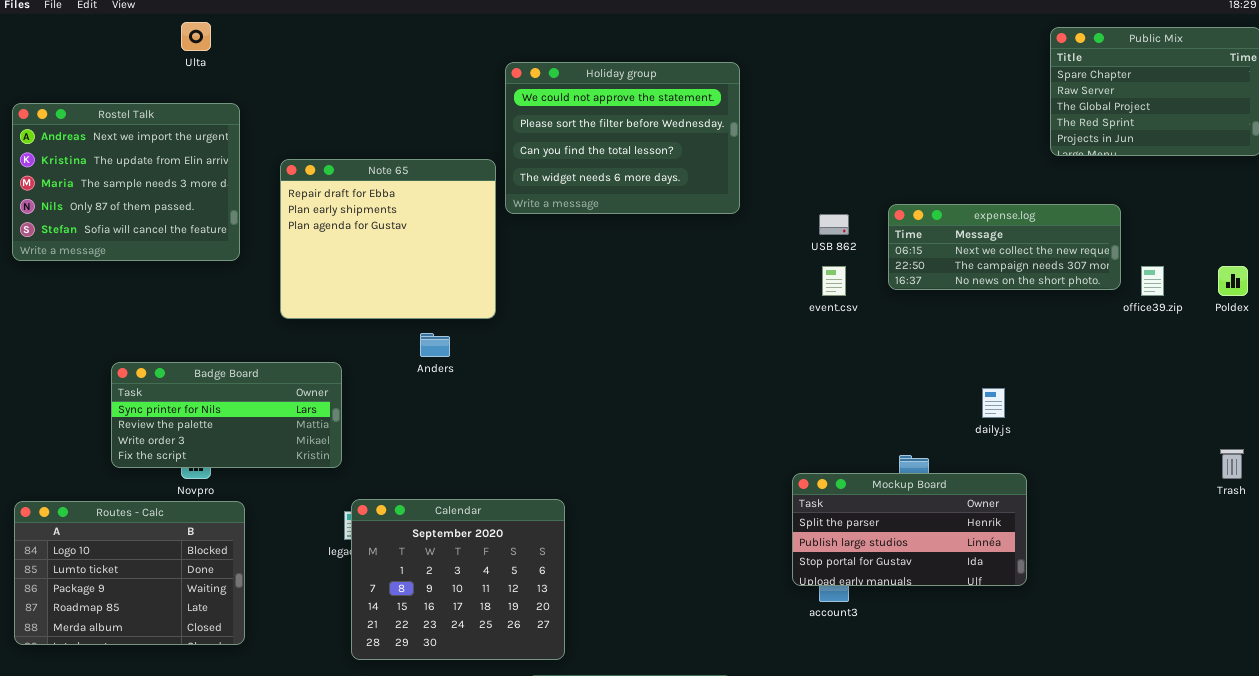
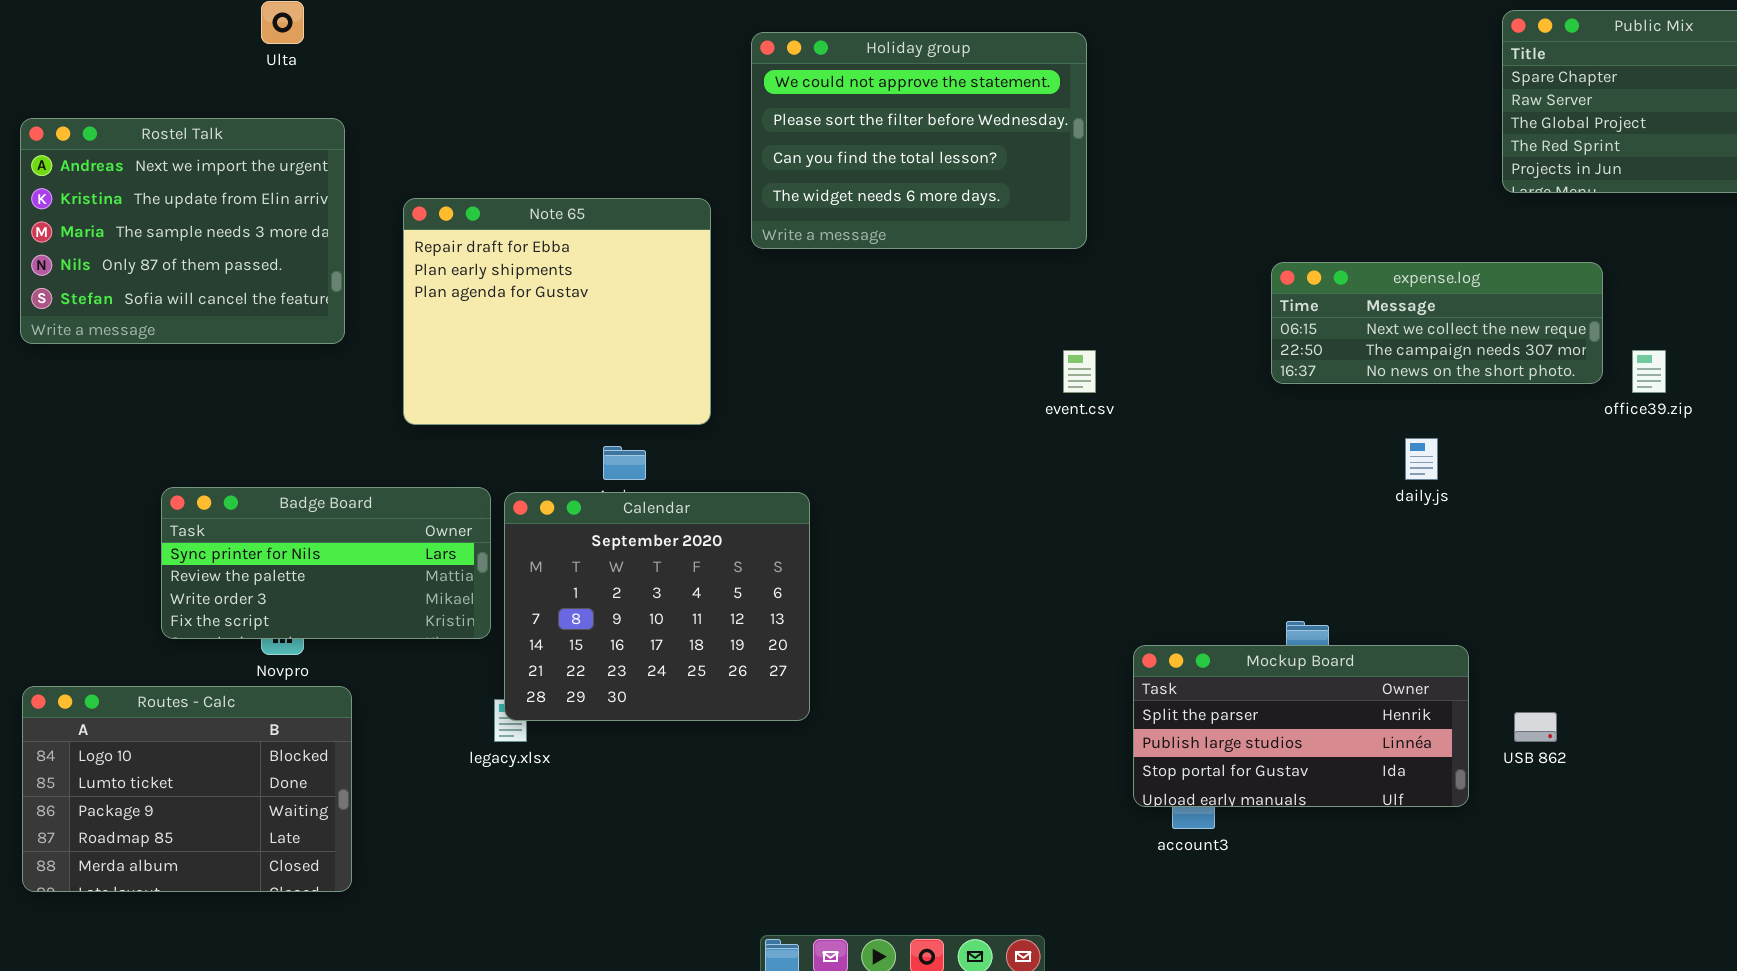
Holiday group: [505,62,740,214] -> [751,32,1087,249], moved
USB 862: [819,214,849,235] -> [1514,712,1557,742], moved
event.csv: [822,266,846,296] -> [1063,350,1096,393], moved
daily.js: [982,388,1005,418] -> [1405,438,1438,480], moved
Calendar: [351,499,565,660] -> [504,492,810,721], moved

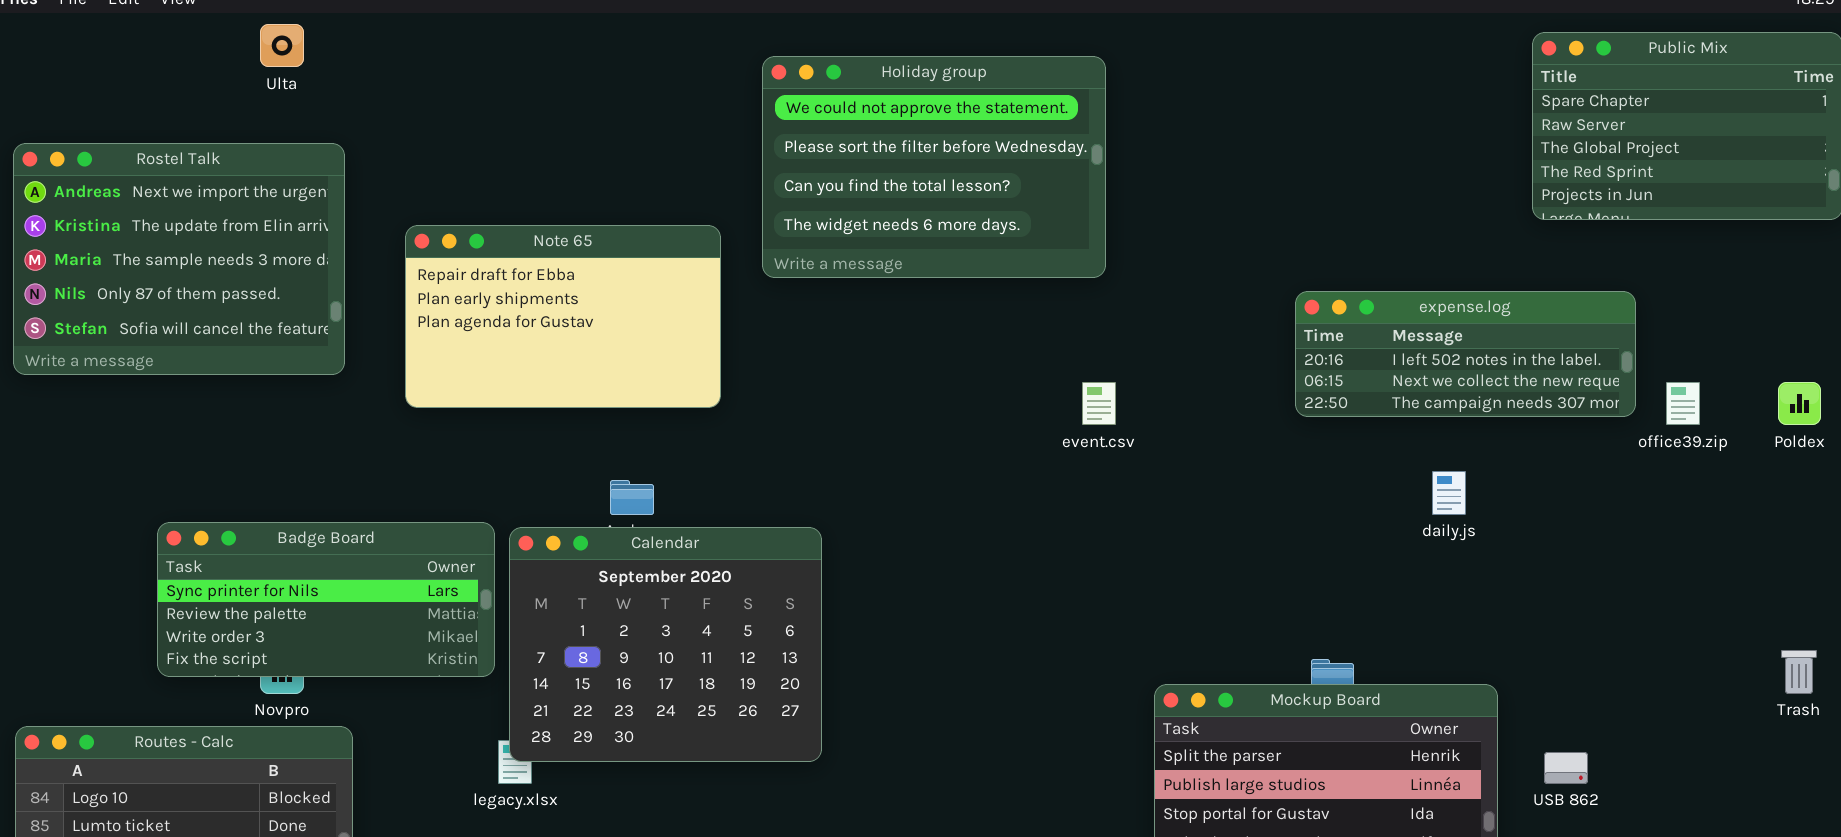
Note 65: [403,198,711,425] -> [405,225,721,408], resized
expense.log: [1271,262,1603,384] -> [1295,291,1636,417], scrolled up 1 row

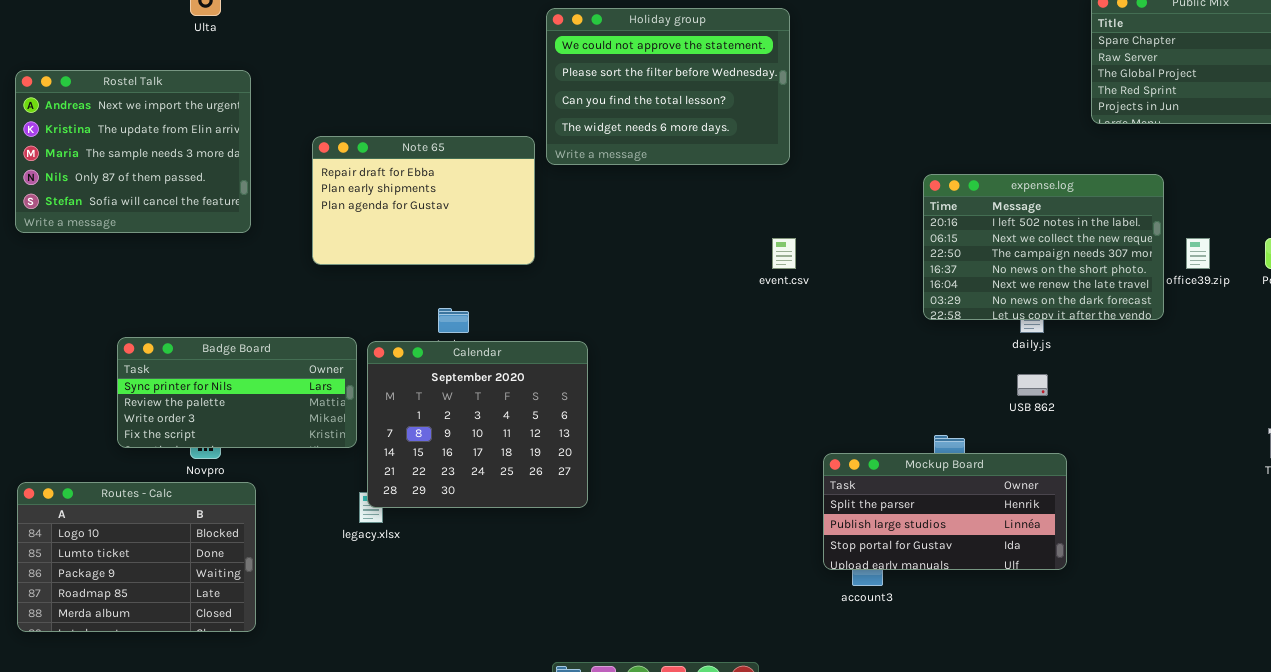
Note 65: [405,225,721,408] -> [312,136,535,265], moved
expense.log: [1295,291,1636,417] -> [923,174,1164,320], resized
USB 862: [1544,752,1588,784] -> [1017,374,1048,396], moved

